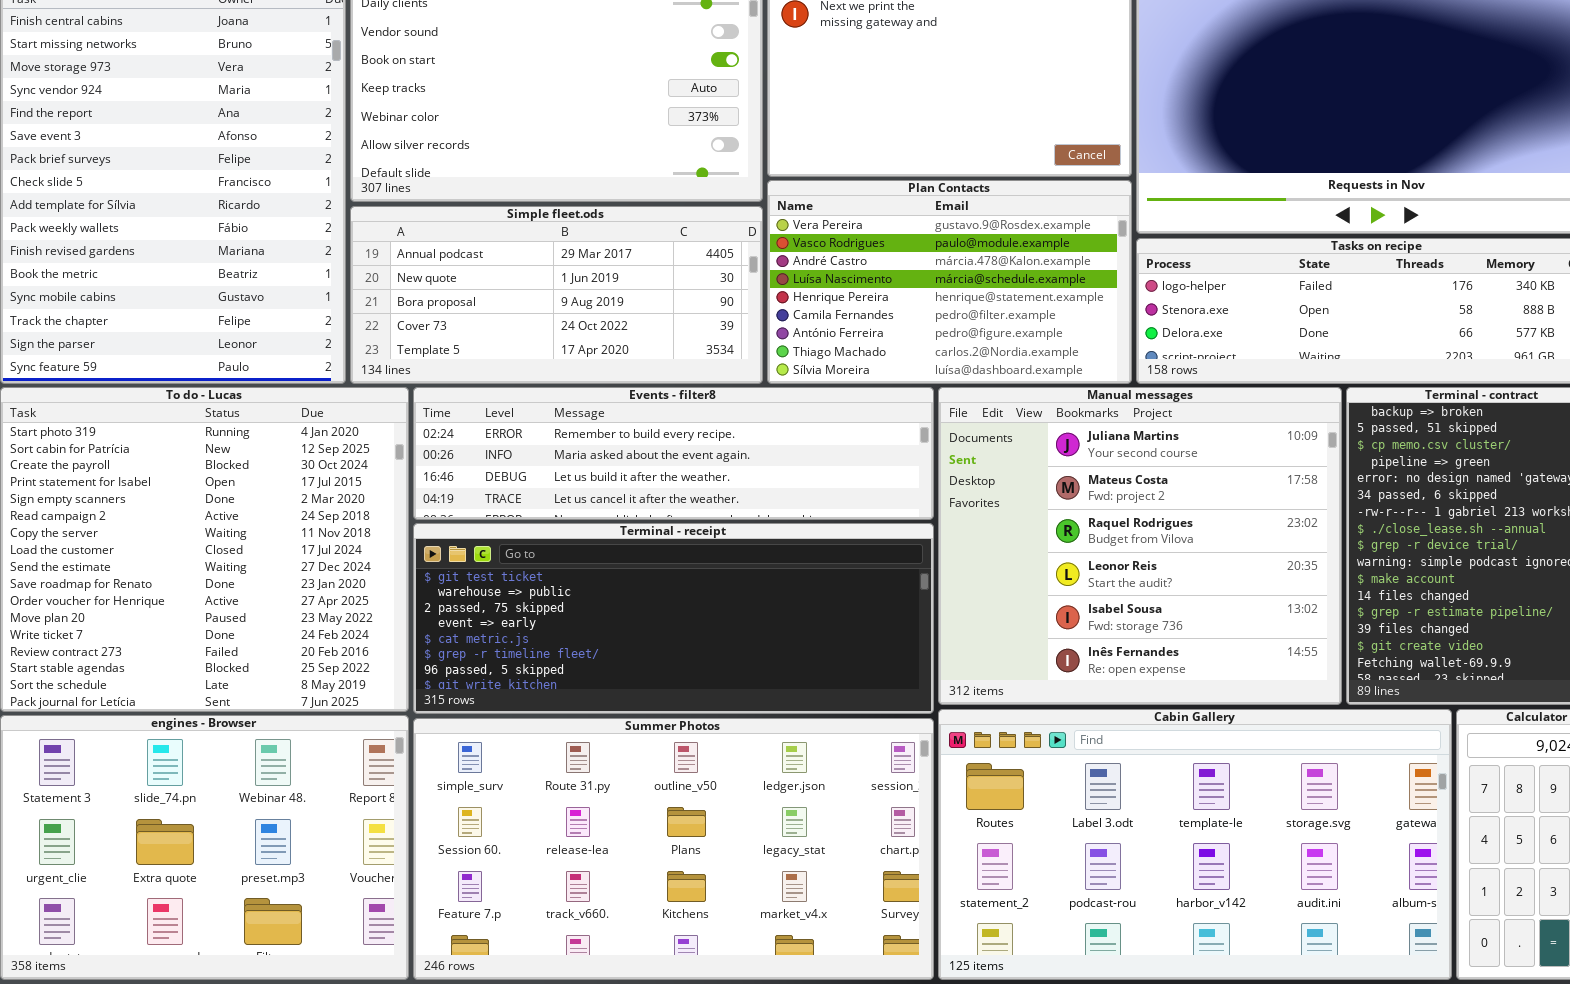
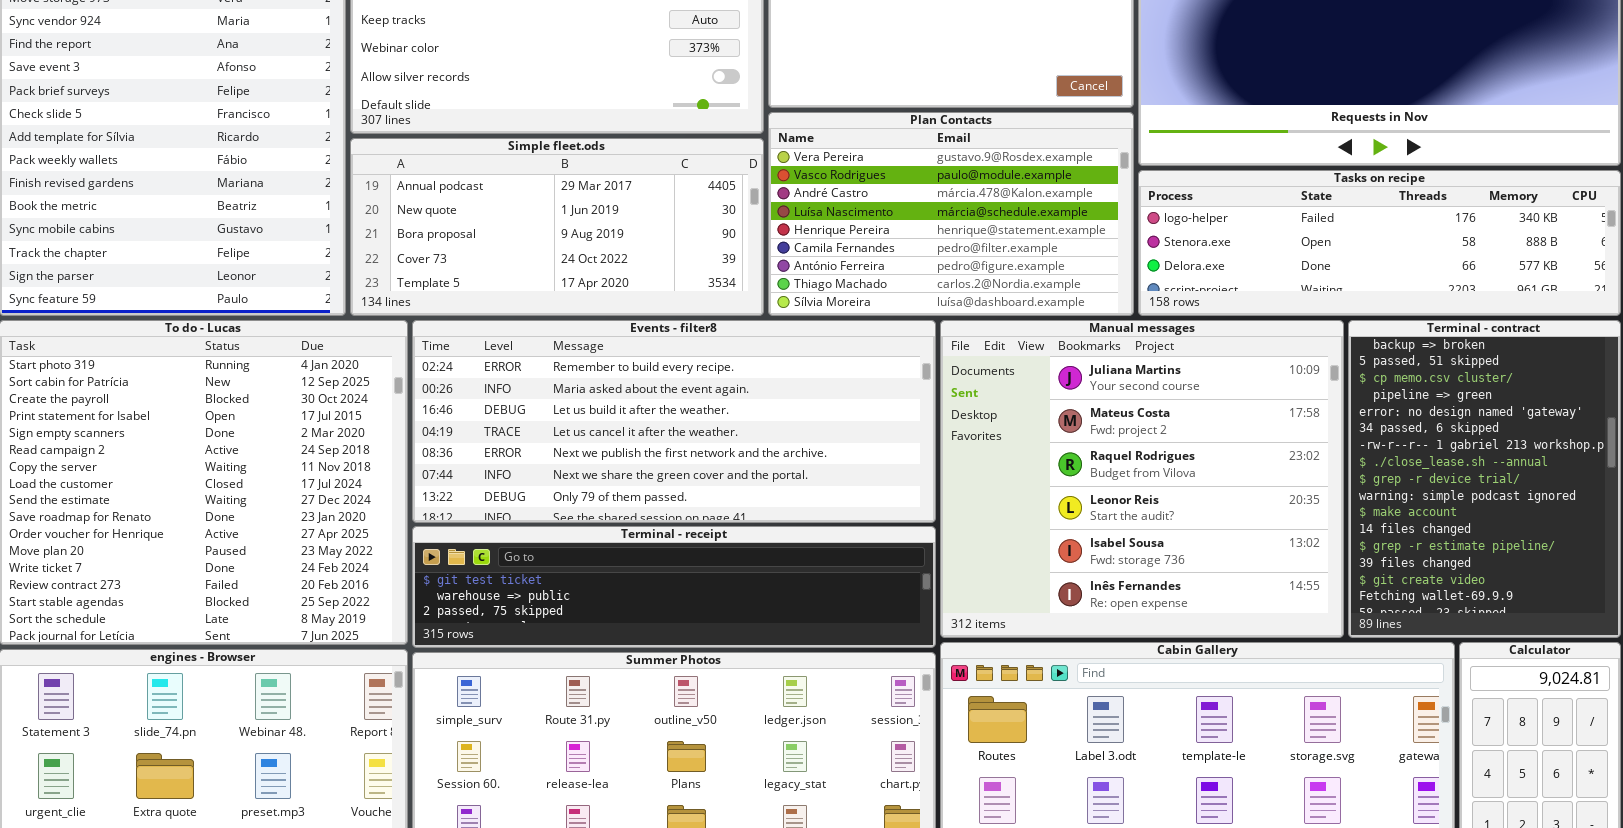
Events - filter8: [413,387,934,520] -> [412,320,936,523], resized
Terminal - receipt: [413,523,934,714] -> [412,526,936,648], resized

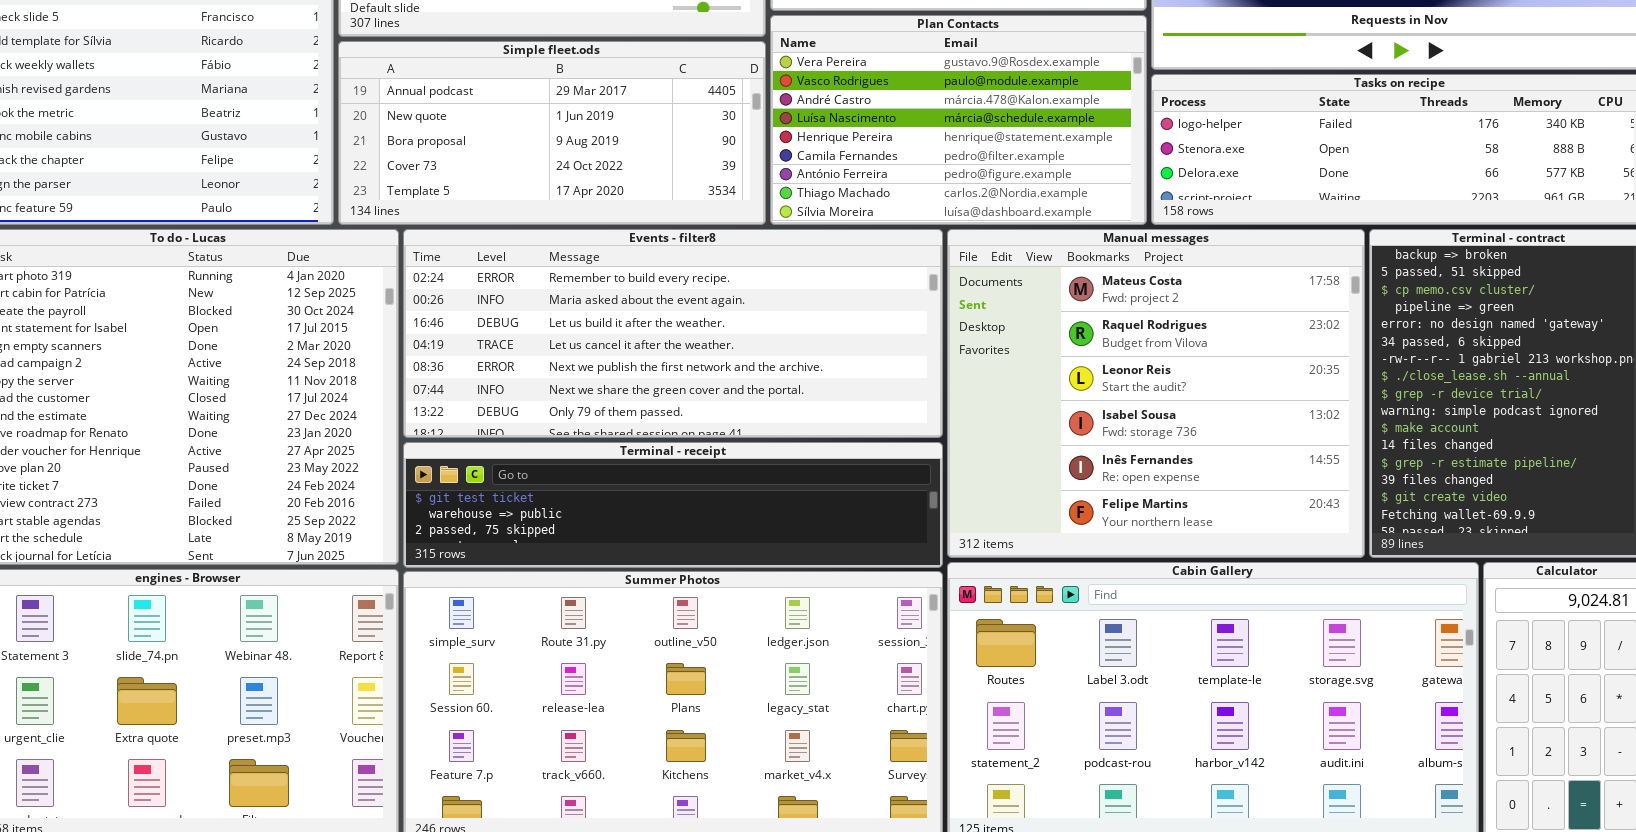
Manual messages: [940,320,1344,638] -> [947,229,1365,558], scrolled down 1 row

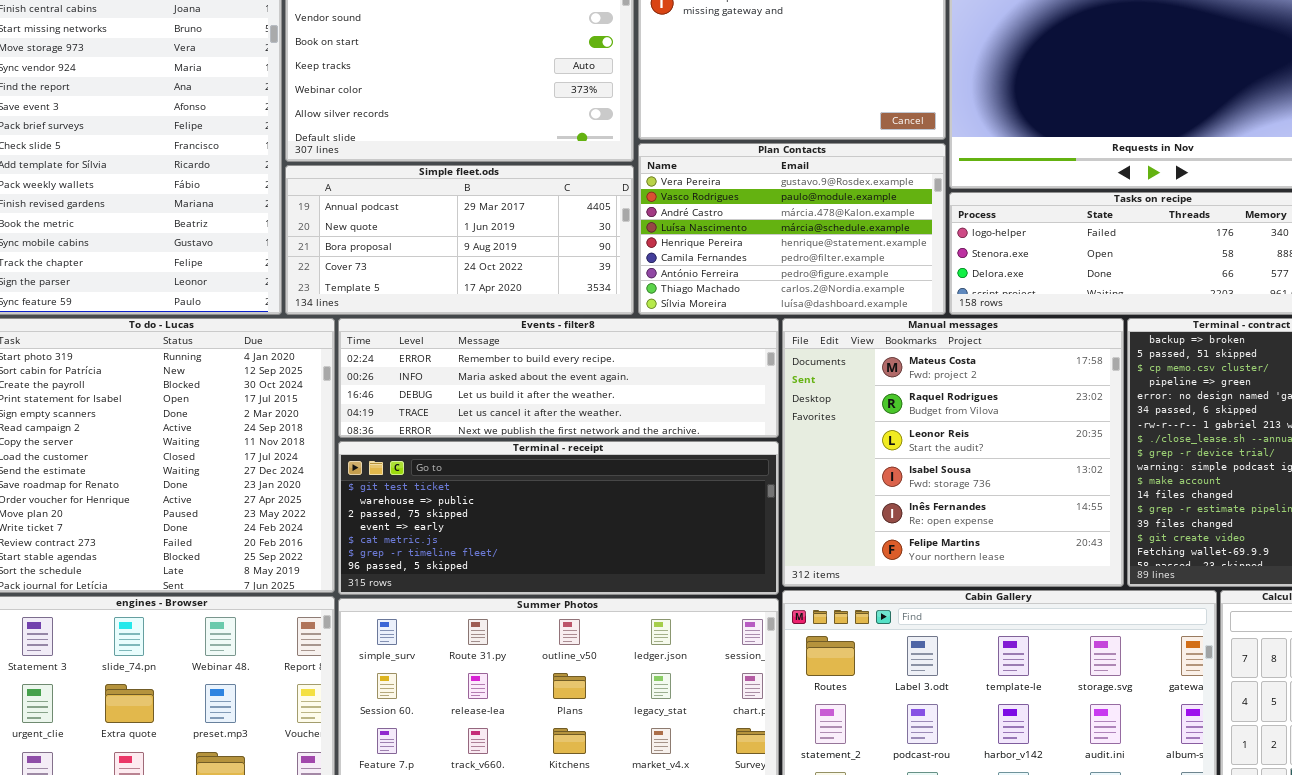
Events - filter8: [403,229,943,438] -> [338,318,779,438], resized
Terminal - receipt: [403,442,943,568] -> [338,441,779,595], resized

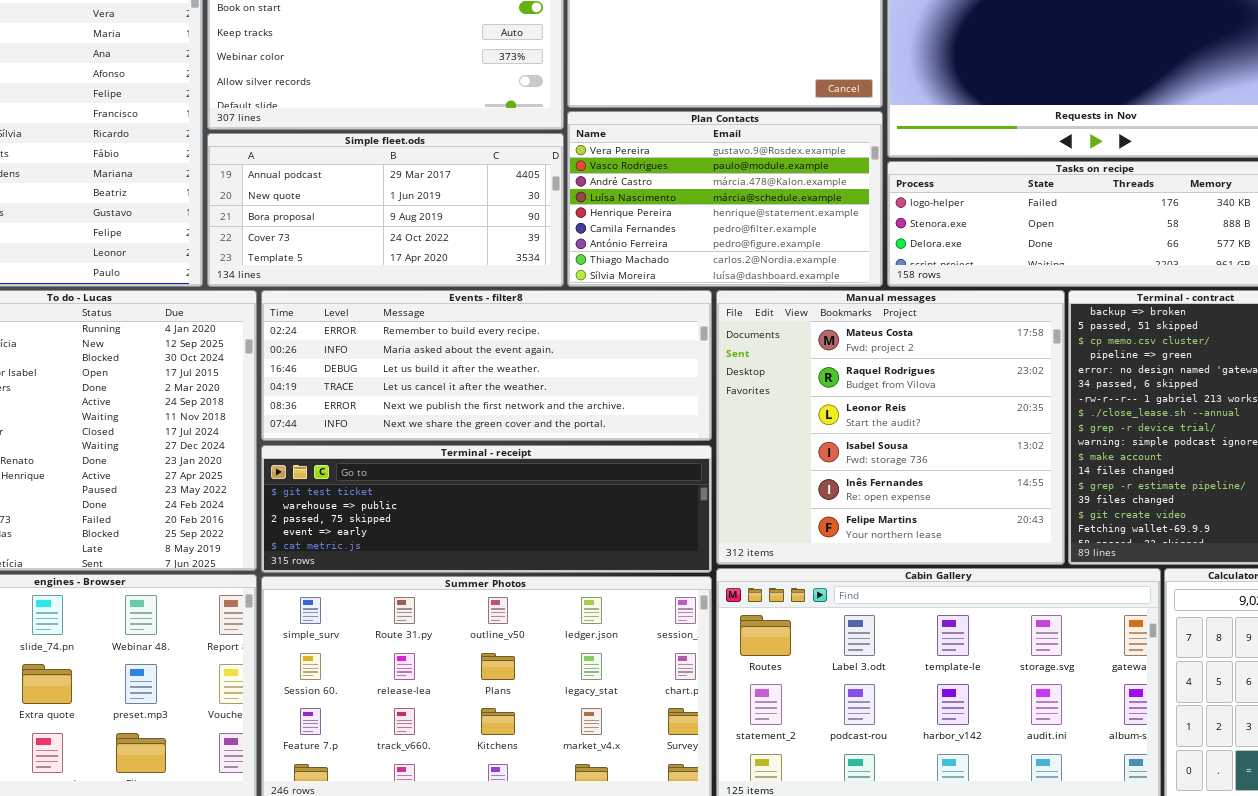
Events - filter8: [338,318,779,438] -> [261,290,712,441], resized
Terminal - receipt: [338,441,779,595] -> [261,445,712,573], resized

